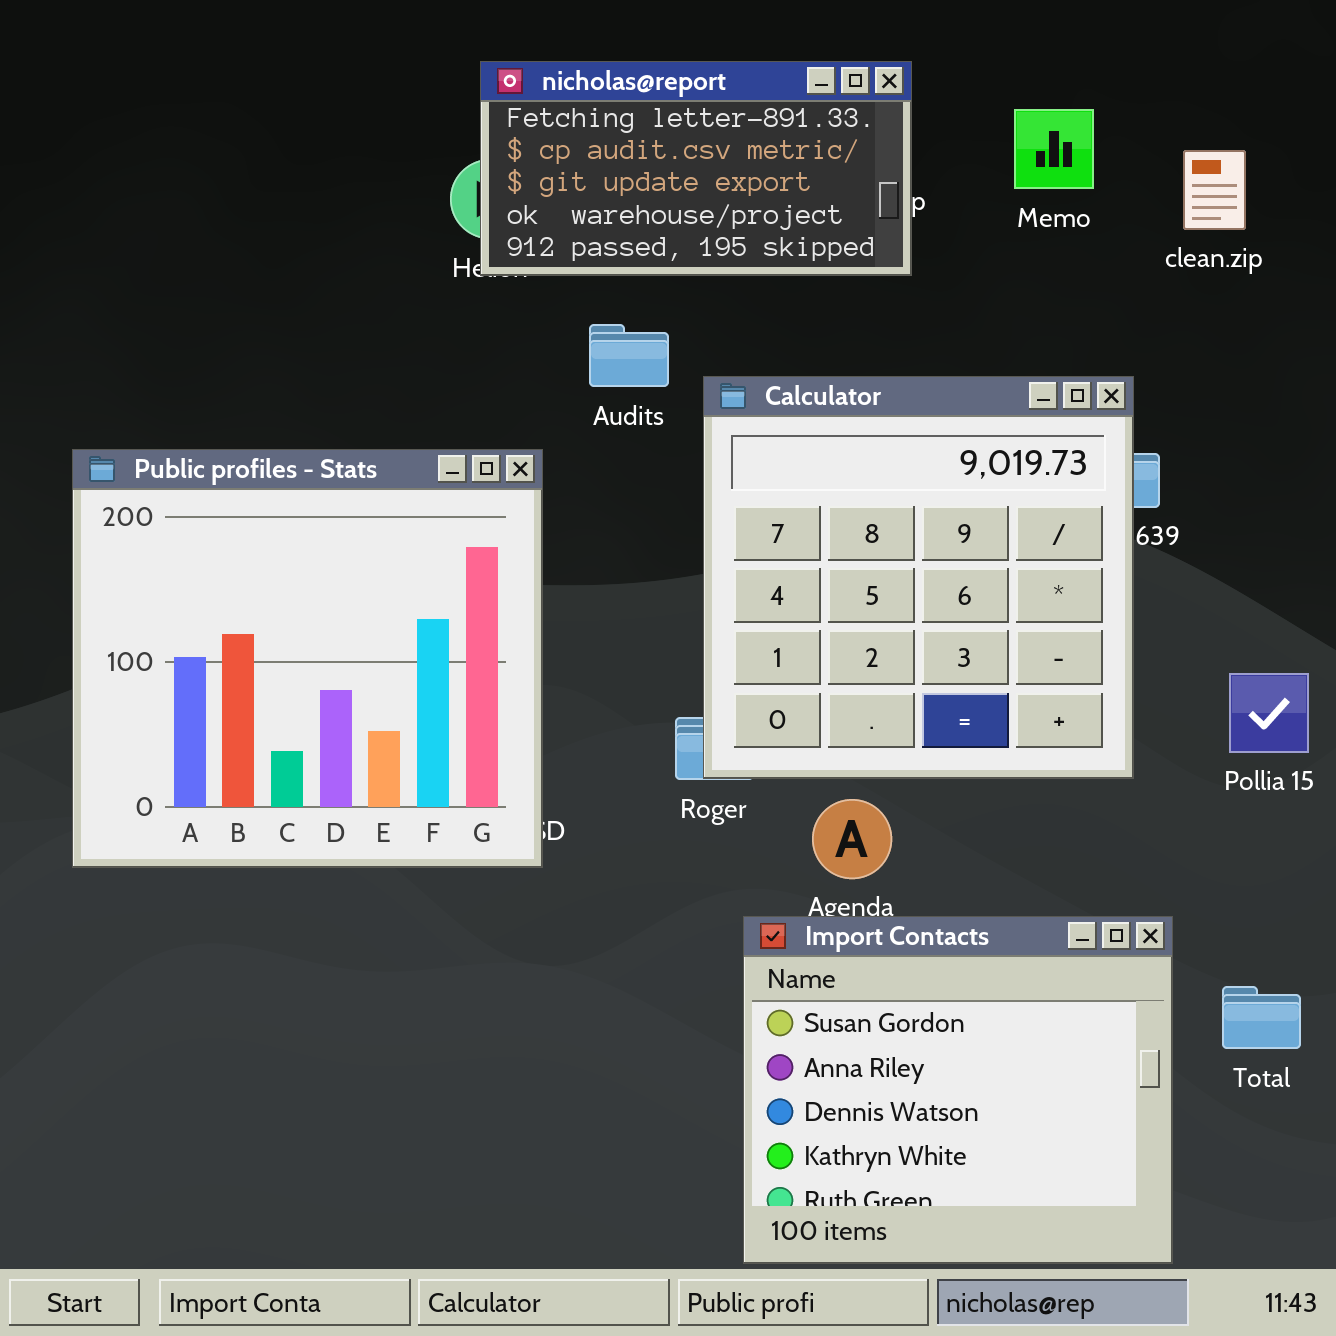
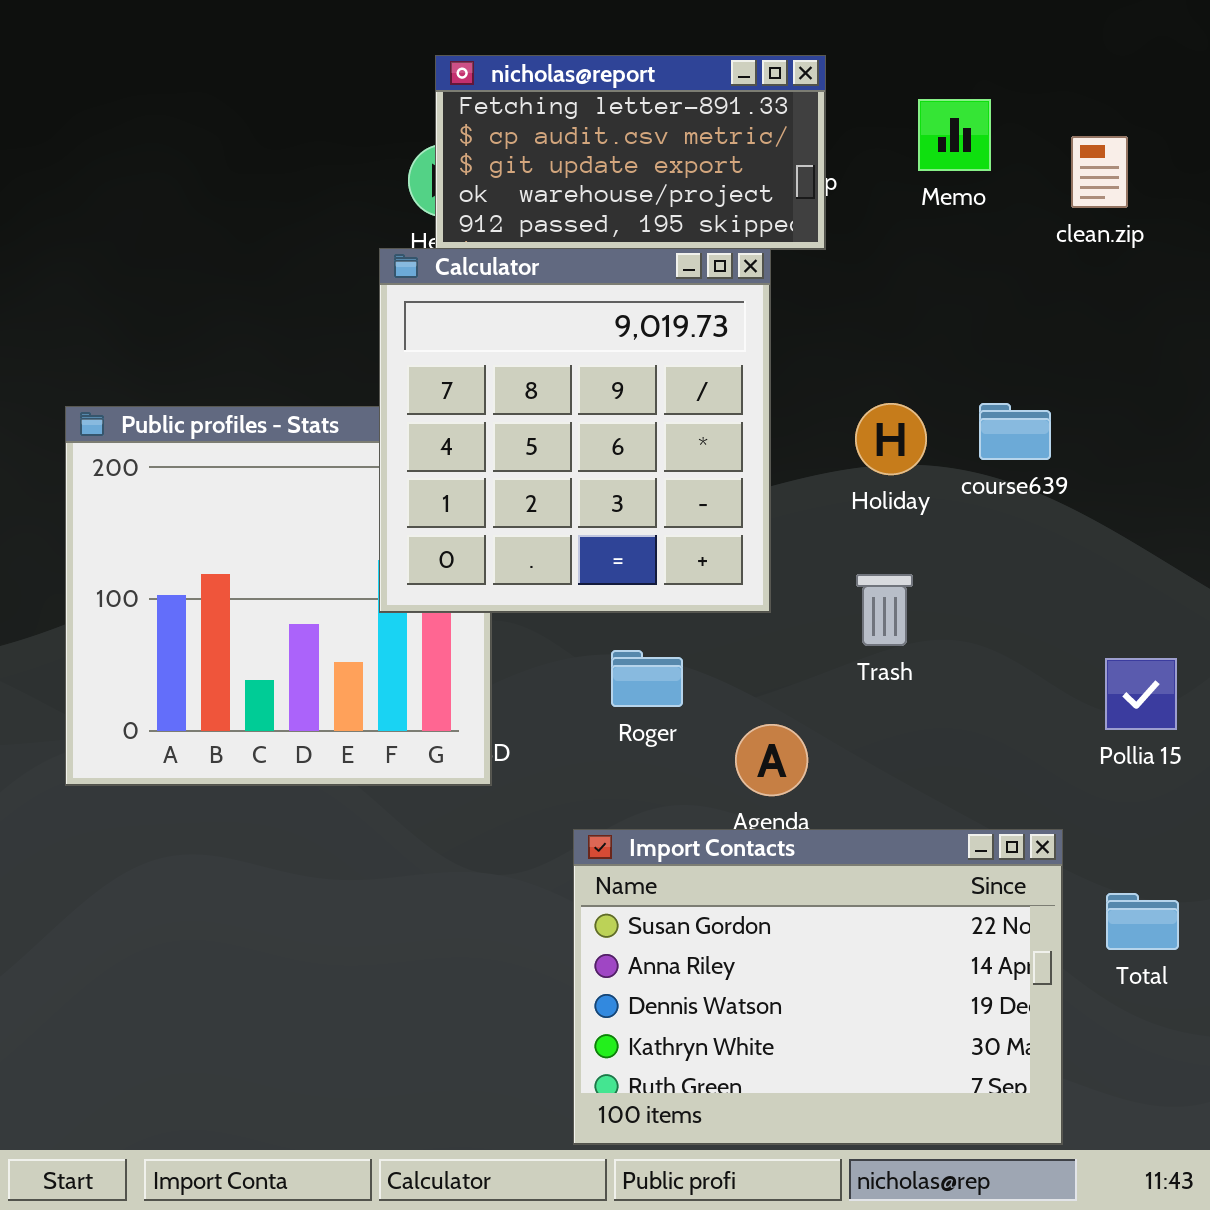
Calculator: [703,376,1134,779] -> [379,248,771,613], moved
Pollia 15: [1229,673,1309,753] -> [1105,658,1177,730], moved
Import Contacts: [743,916,1173,1264] -> [573,829,1063,1145], resized

